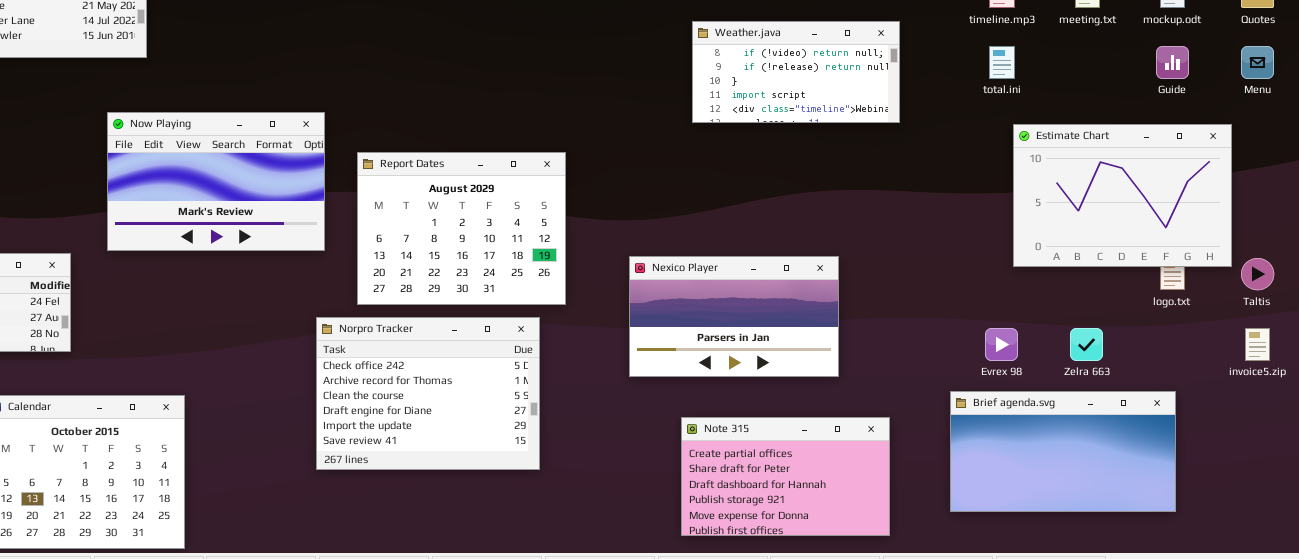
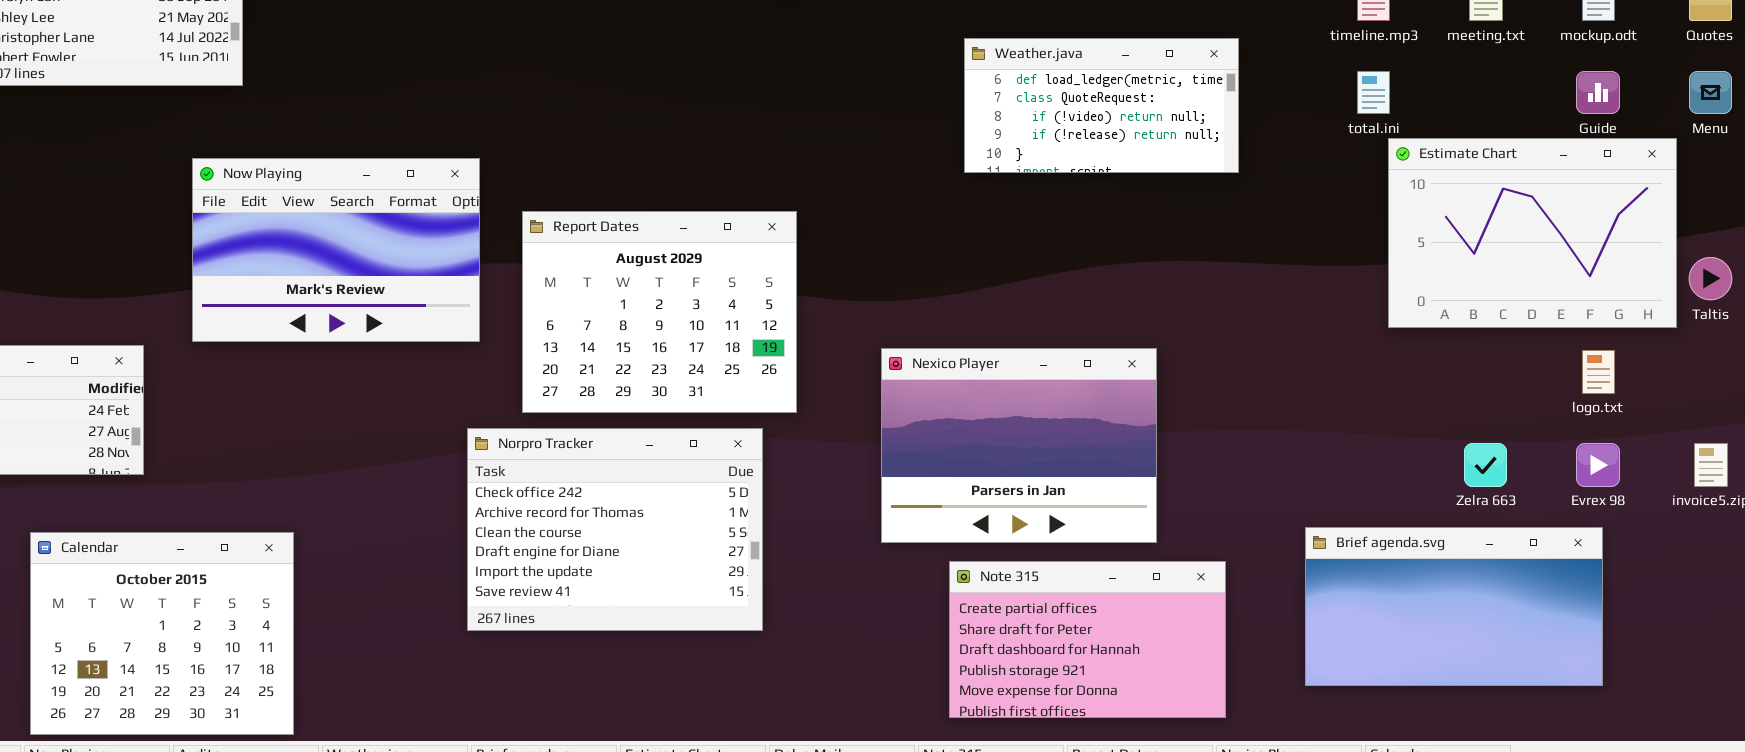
Weather.java: [692,21,900,123] -> [964,38,1239,173], scrolled up 2 rows
Estimate Chart: [1013,124,1232,267] -> [1388,138,1677,328], moved
Nexico Player: [629,256,839,377] -> [881,348,1157,543], resized
Taltis: [1241,258,1274,290] -> [1689,257,1732,300], moved
Evrex 98: [985,328,1018,361] -> [1576,443,1620,487], moved

